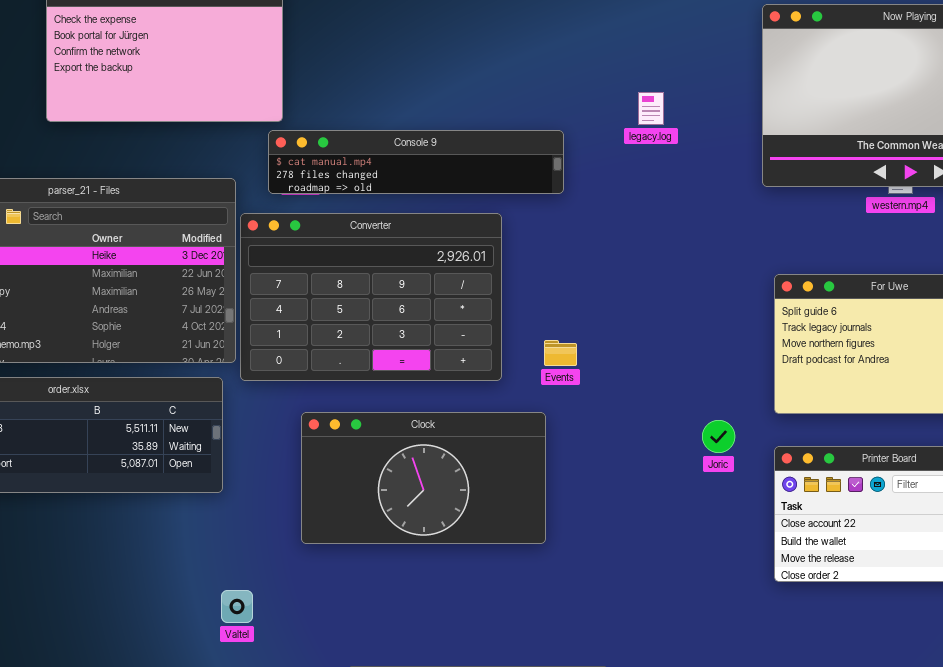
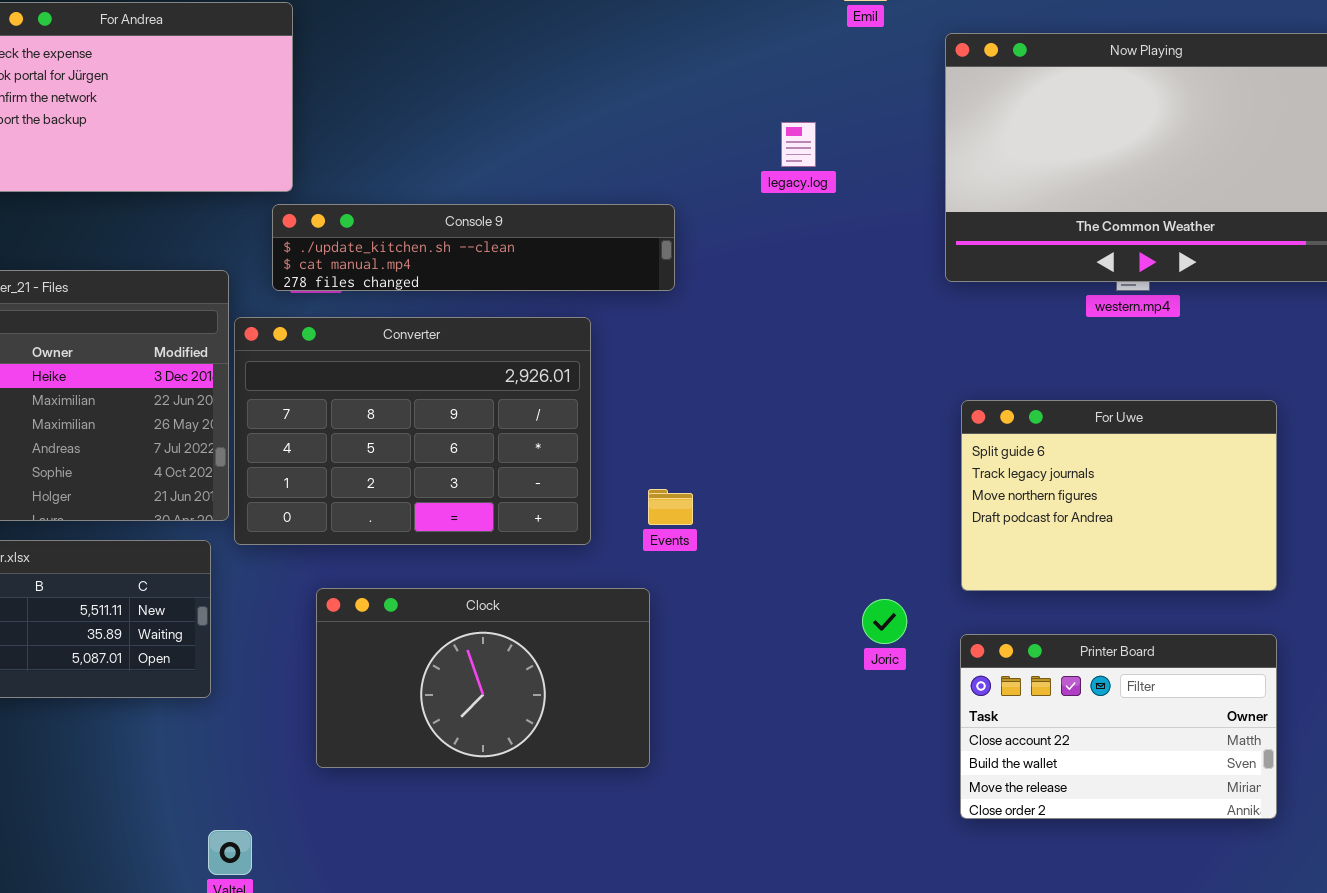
legacy.log: [638,92,664,125] -> [781,122,816,167], moved
Console 9: [268,130,564,194] -> [272,204,675,291], scrolled up 1 row

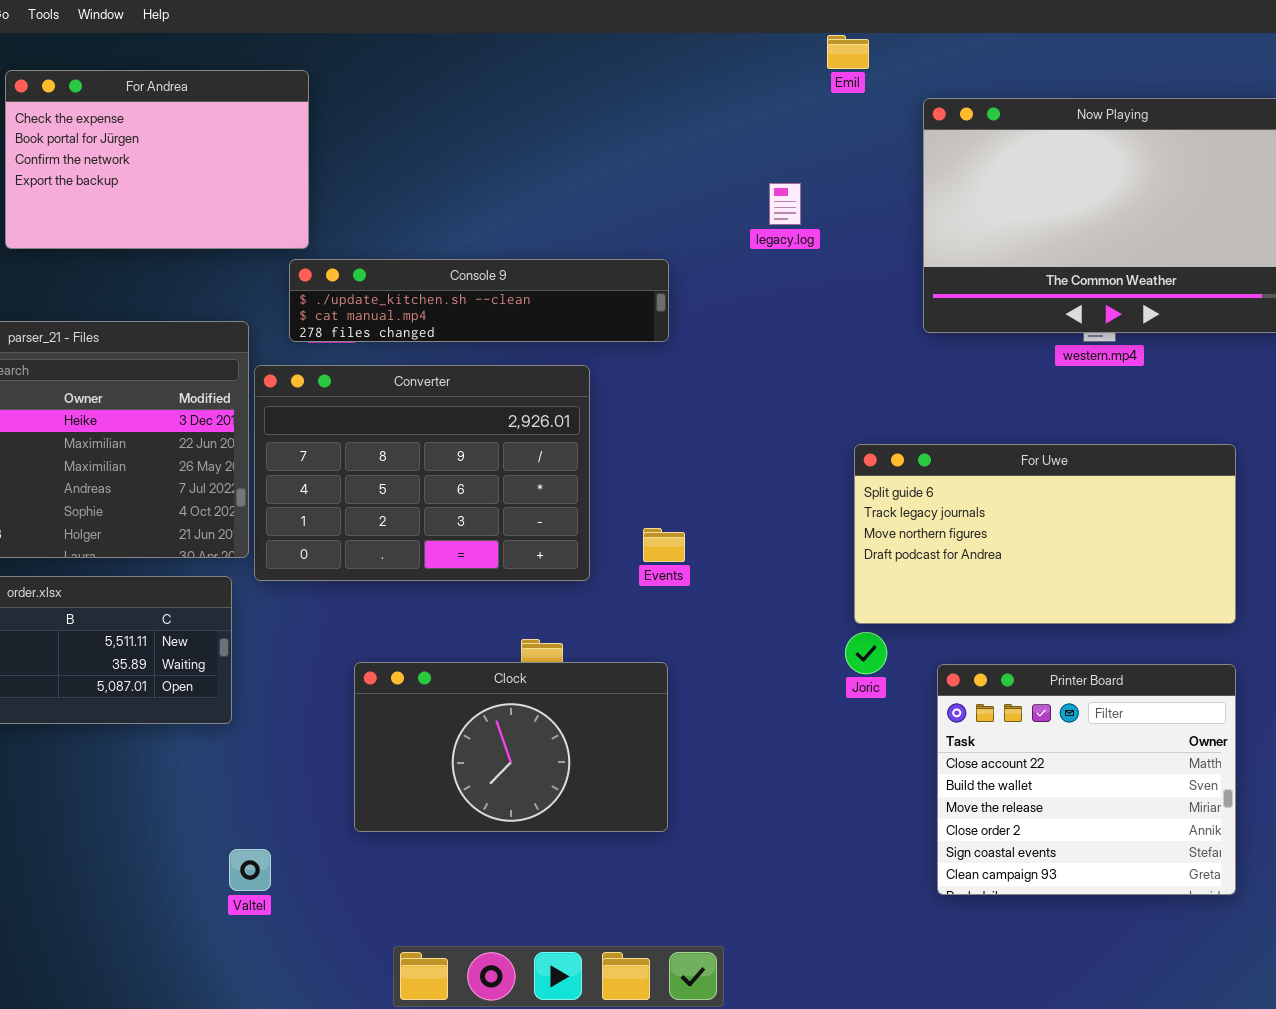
For Uwe: [961,400,1277,591] -> [854,444,1236,624], resized
Clock: [316,588,650,768] -> [354,662,668,832], moved
Printer Board: [960,634,1277,819] -> [937,664,1236,895], resized

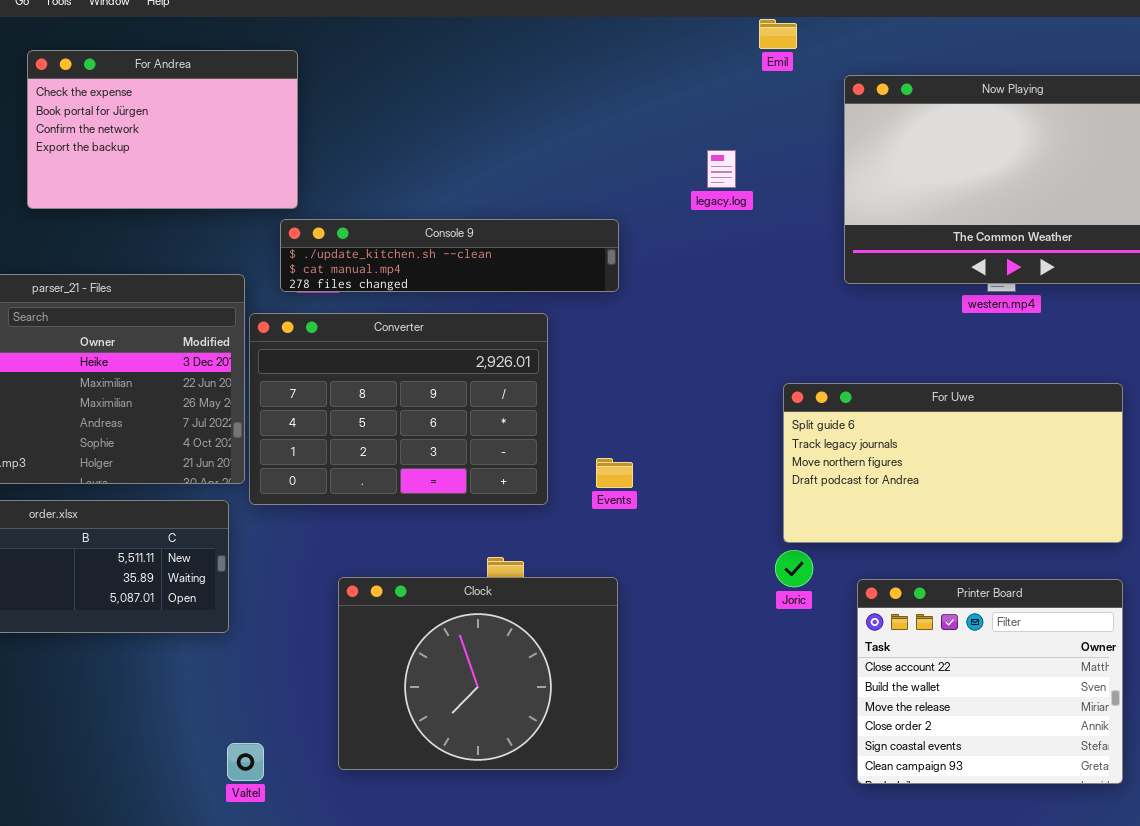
Clock: [354,662,668,832] -> [338,577,618,770], resized

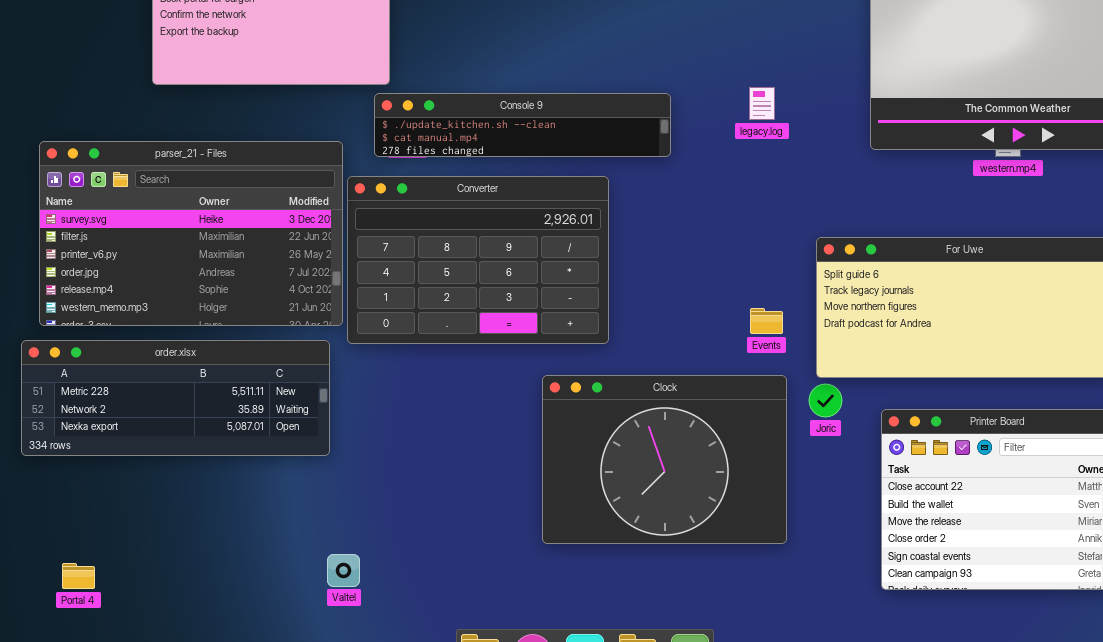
legacy.log: [707,150,736,188] -> [749,87,775,120], moved
Events: [596,458,633,488] -> [750,308,783,334], moved
Clock: [338,577,618,770] -> [542,375,787,544], moved

